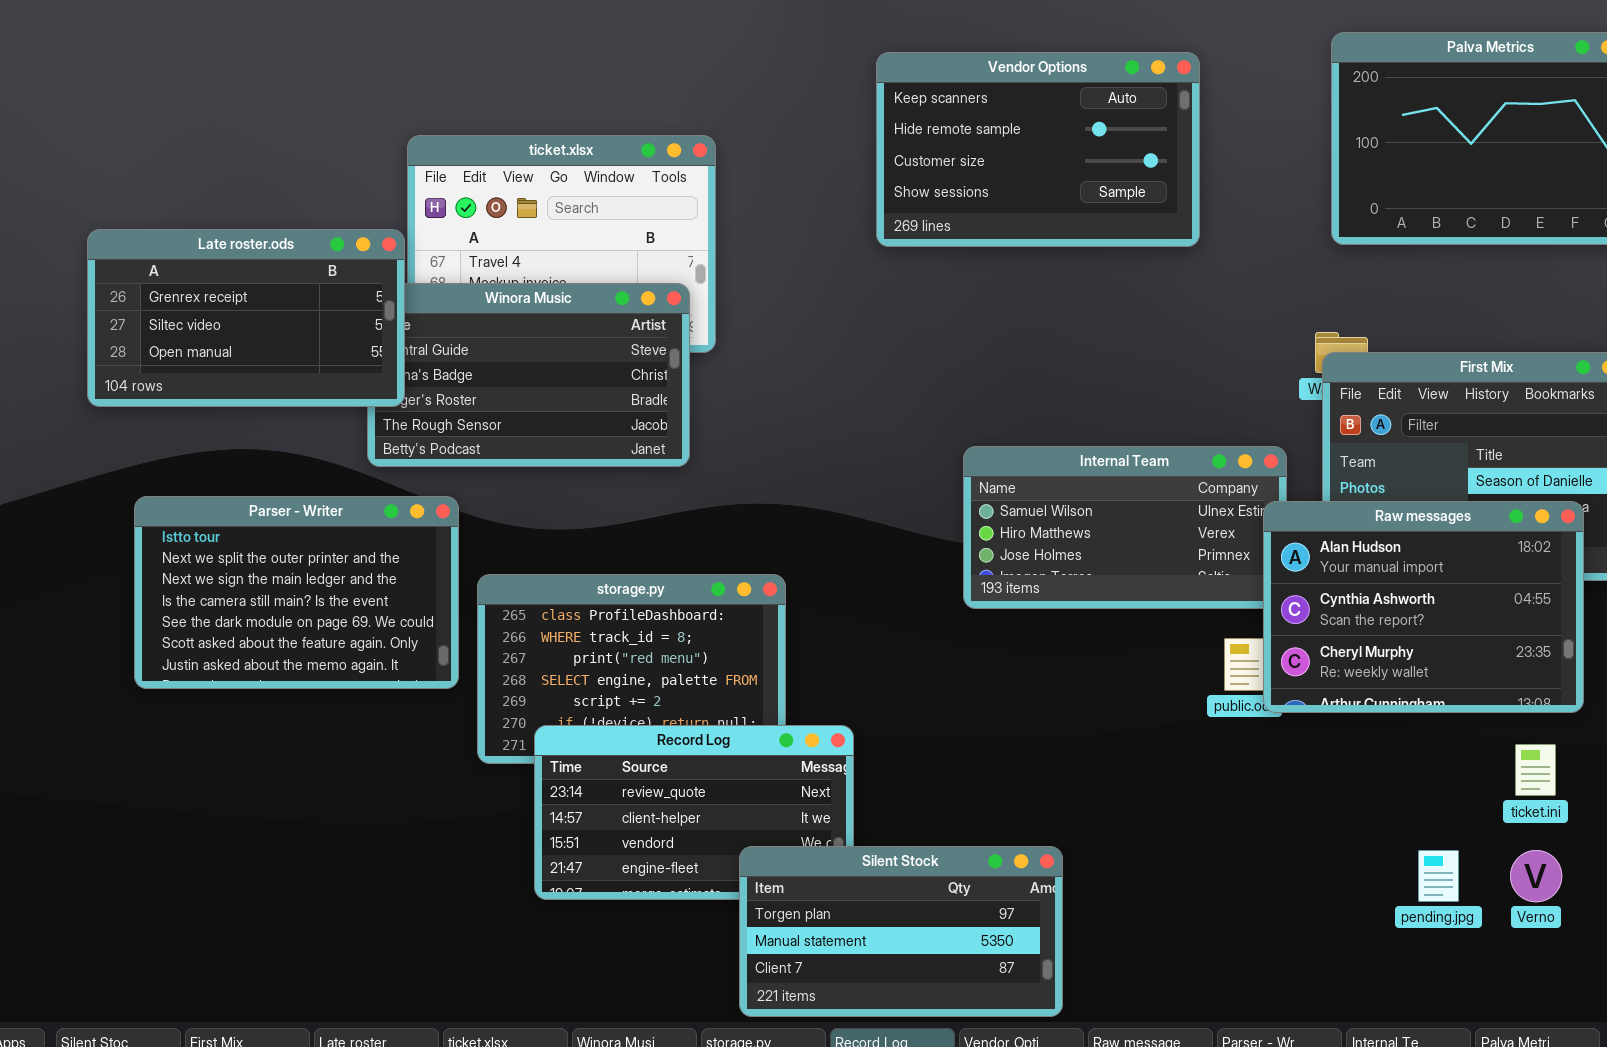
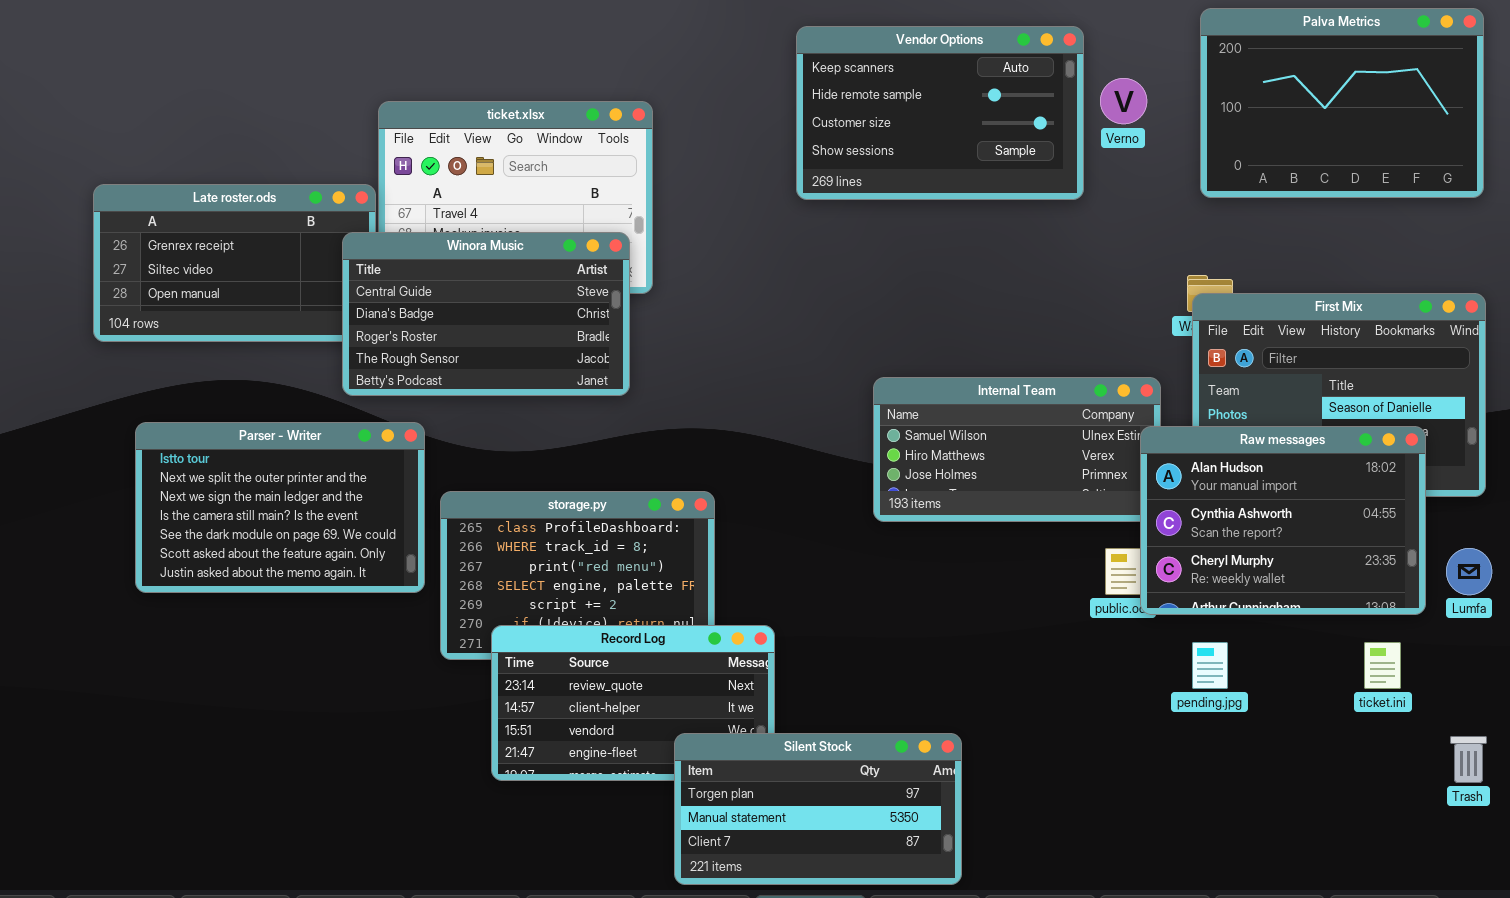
Winora Music: [367,283,690,467] -> [342,232,630,396], raised
pending.jpg: [1418,850,1459,902] -> [1192,642,1228,689], moved
Verno: [1510,850,1562,902] -> [1100,78,1147,124], moved

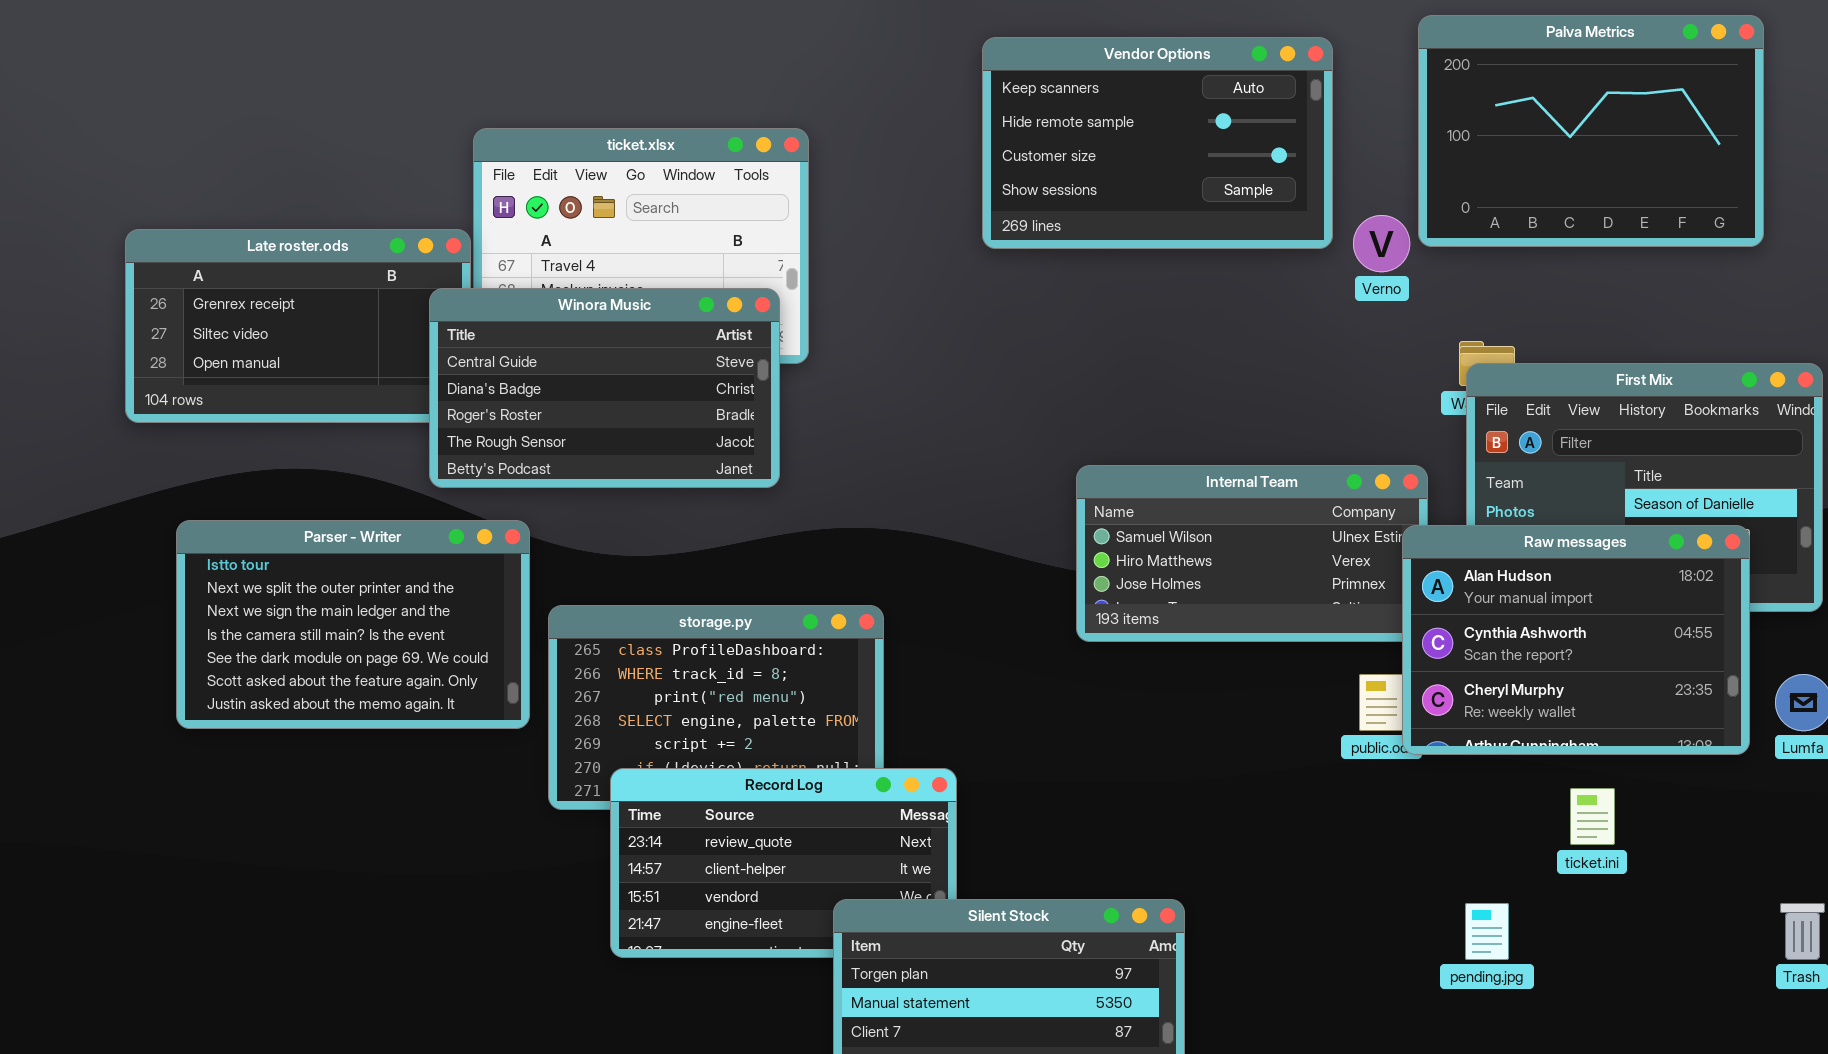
Palva Metrics: [1200,8,1484,198] -> [1418,15,1764,247], moved
Verno: [1100,78,1147,124] -> [1353,215,1410,272], moved
pending.jpg: [1192,642,1228,689] -> [1465,903,1509,960], moved
ticket.ini: [1364,642,1401,689] -> [1570,788,1615,845], moved

